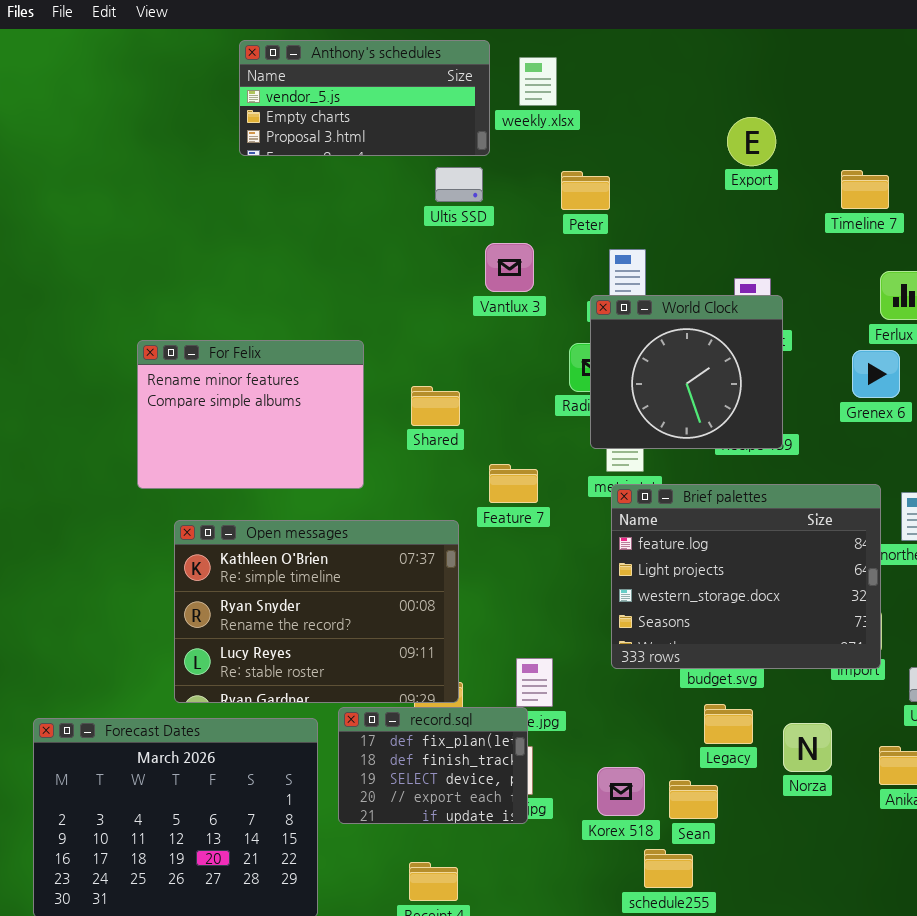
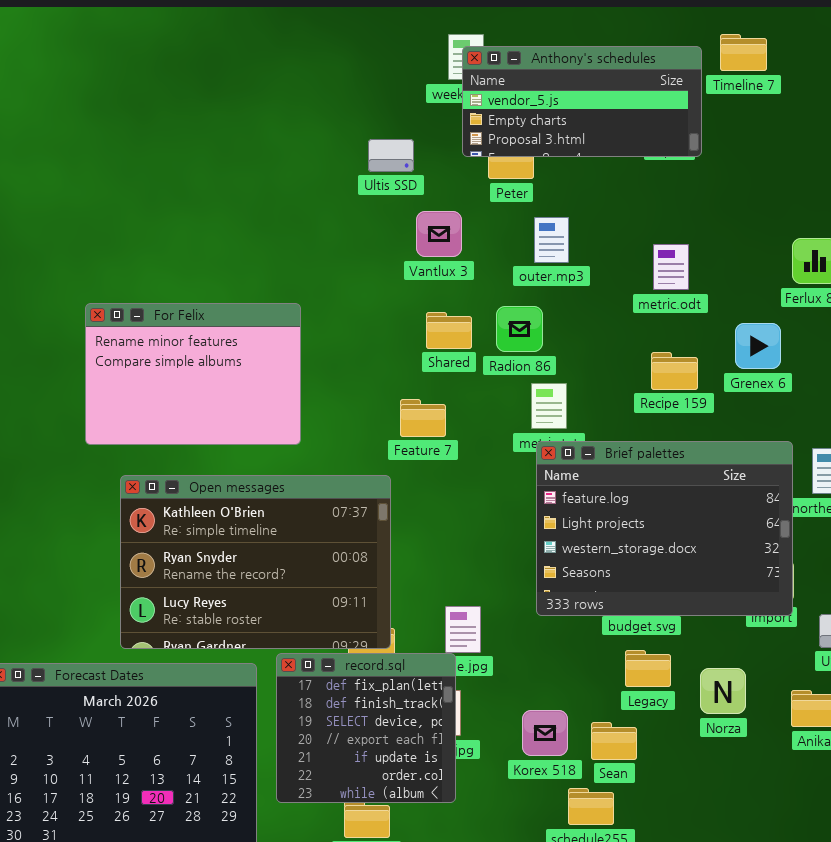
Anthony's schedules: [239,40,490,156] -> [462,46,702,157], moved
Timeline 7: [841,170,889,209] -> [720,34,767,71], moved
World Clock: [590,295,783,449] -> none, closed
Grenex 6: [852,350,900,398] -> [735,323,781,369], moved
Shared: [411,386,460,426] -> [426,312,472,349], moved
Feature 7: [489,464,538,503] -> [400,399,446,437], moved
record.sql: [338,707,528,824] -> [276,653,456,803], resized

